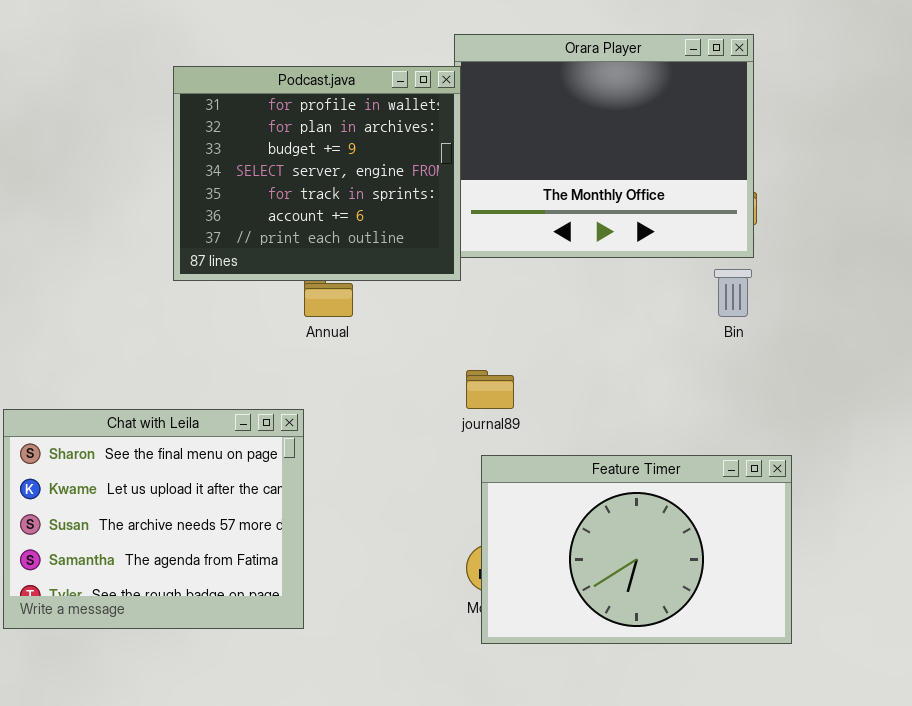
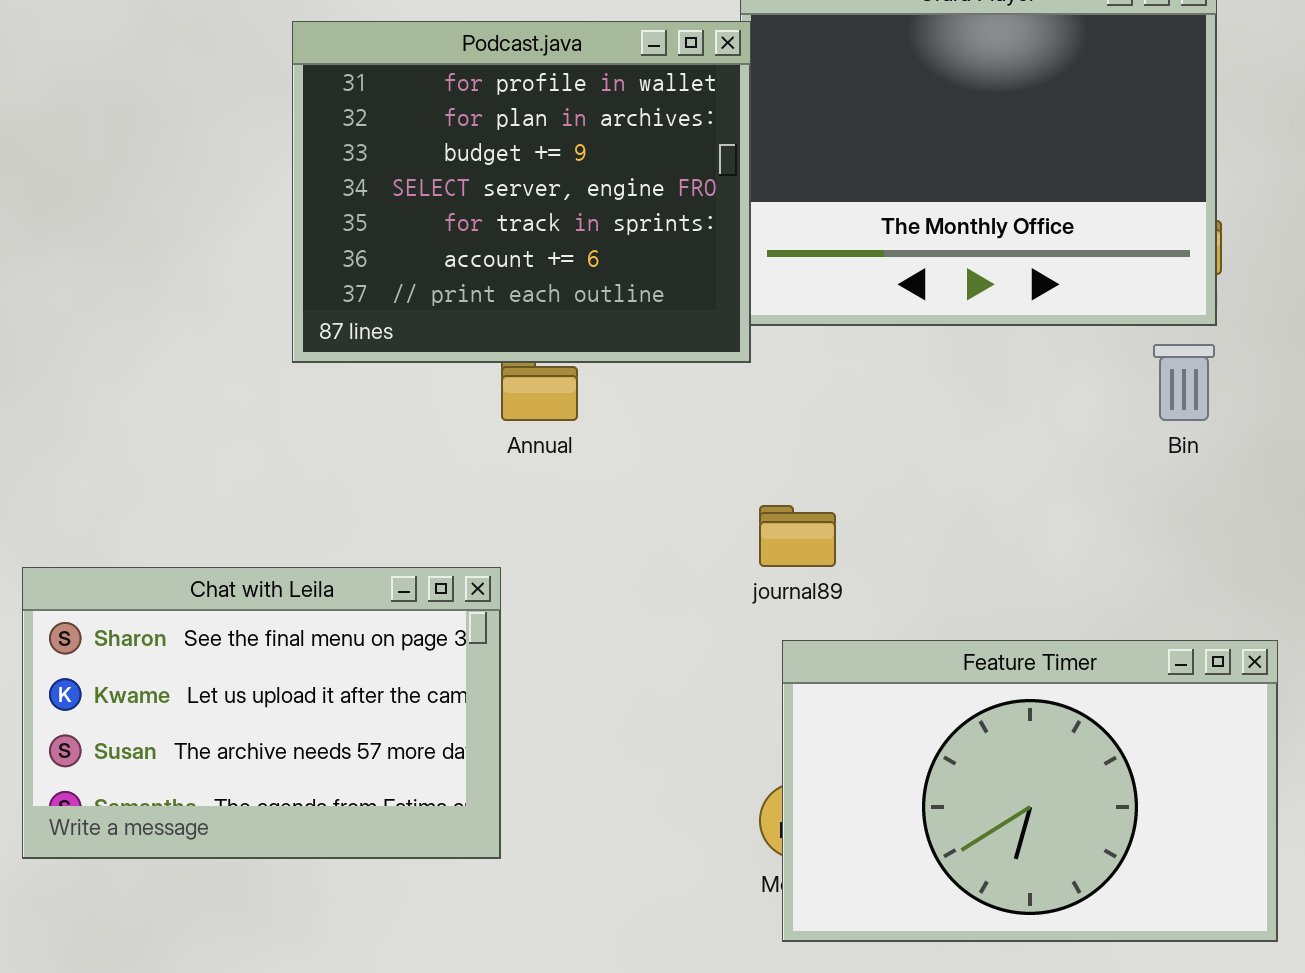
Chat with Leila: [3,409,304,629] -> [22,567,501,859], resized

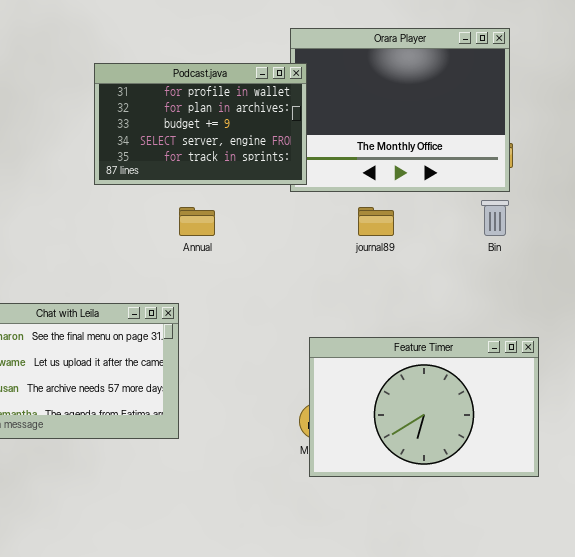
Podcast.java: [292,21,751,363] -> [94,63,307,185], moved, resized
journal89: [759,505,836,567] -> [358,207,394,236], moved

